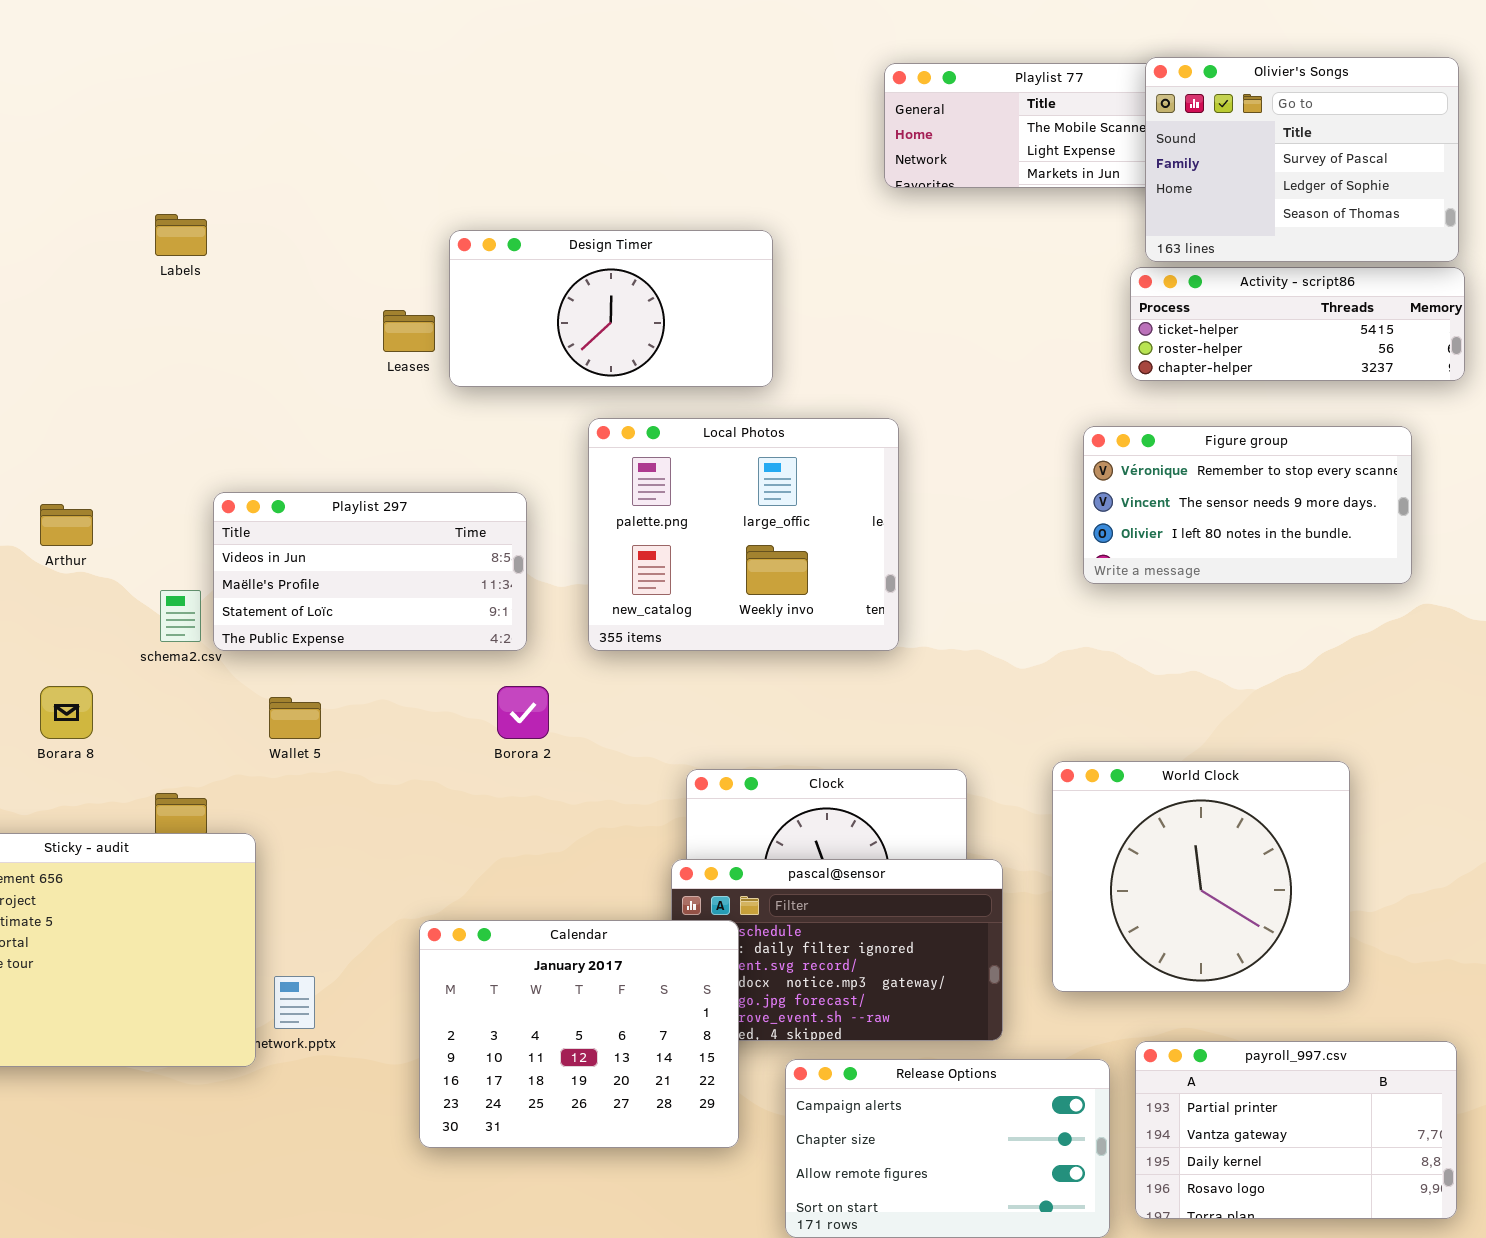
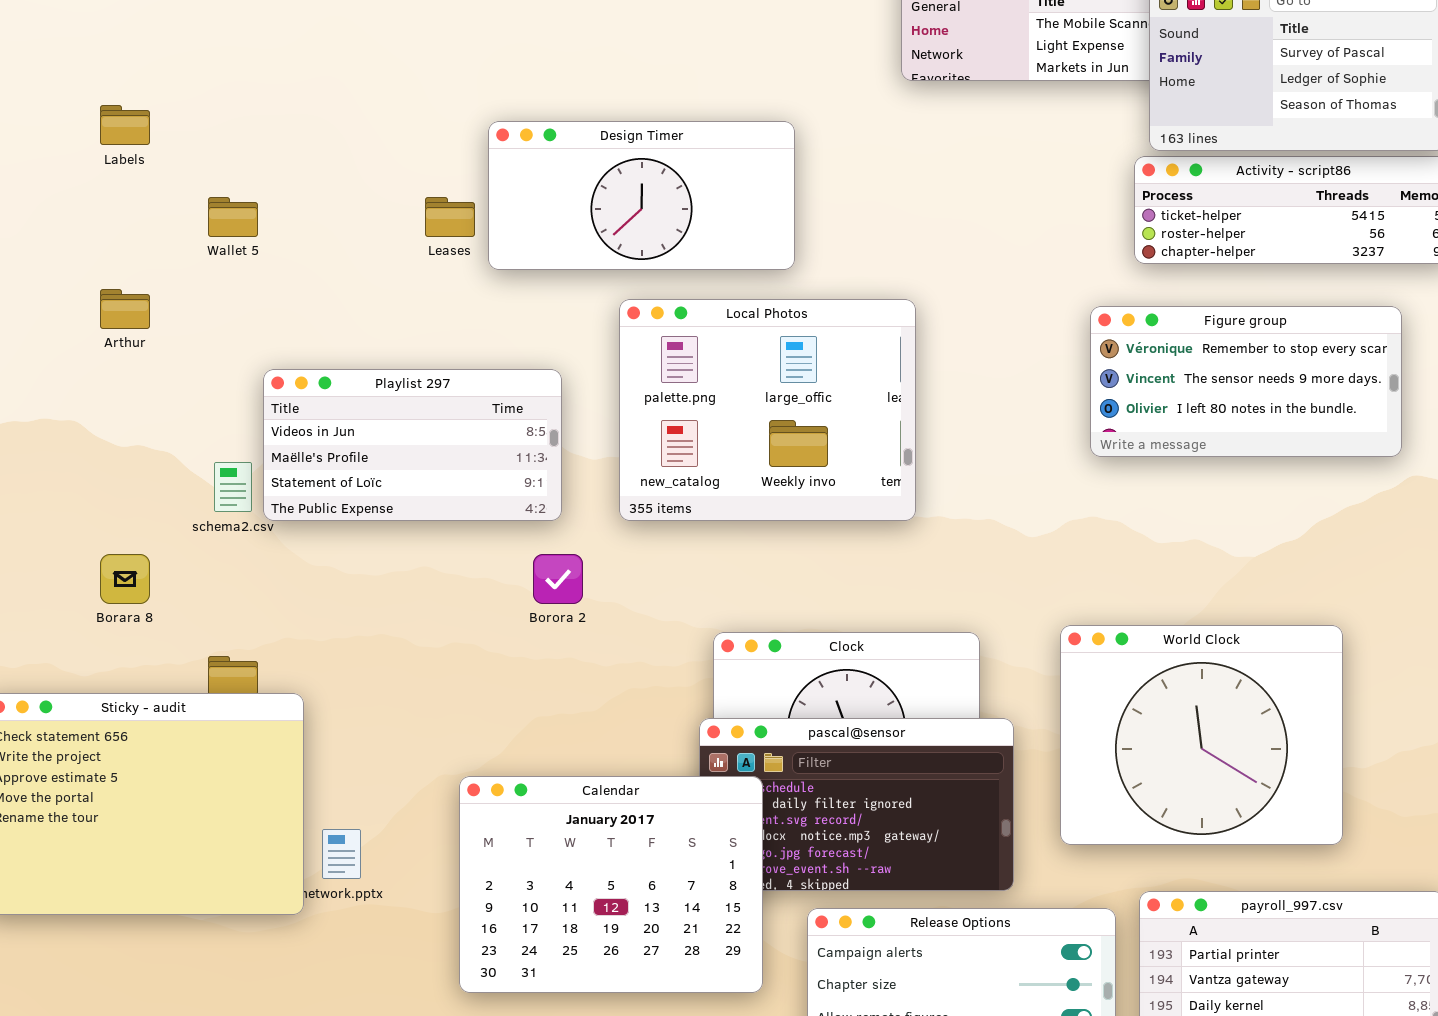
Labels: [155,214,207,256] -> [100,105,150,145], moved
Arthur: [40,504,93,546] -> [100,289,150,329], moved
Wallet 5: [269,697,321,739] -> [208,197,258,237], moved

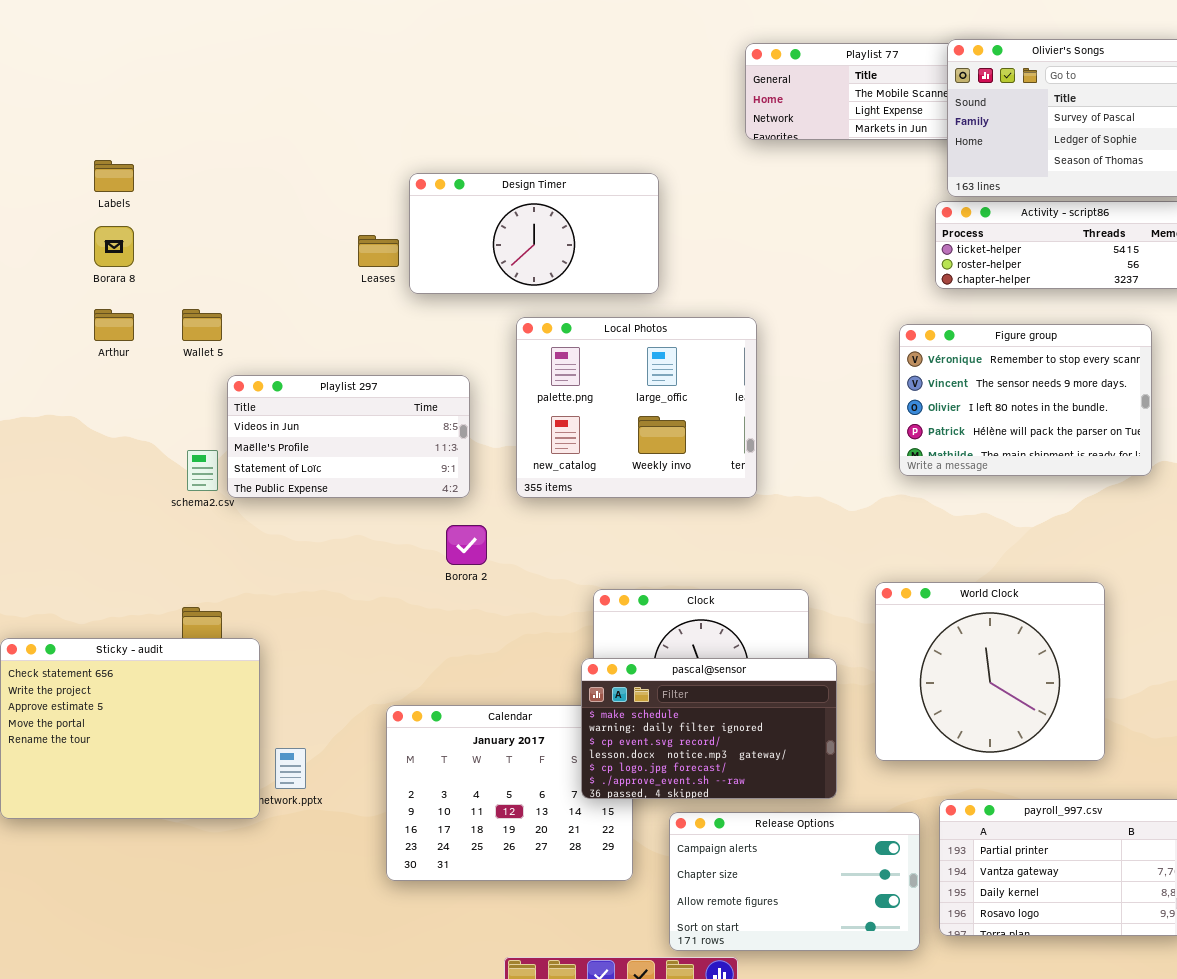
Wallet 5: [208,197,258,237] -> [182,309,222,341], moved
Figure group: [1090,306,1402,457] -> [899,324,1152,476], resized
Borara 8: [100,554,150,604] -> [94,226,134,267], moved
pascal@sensor: [699,718,1014,891] -> [581,658,837,799], raised

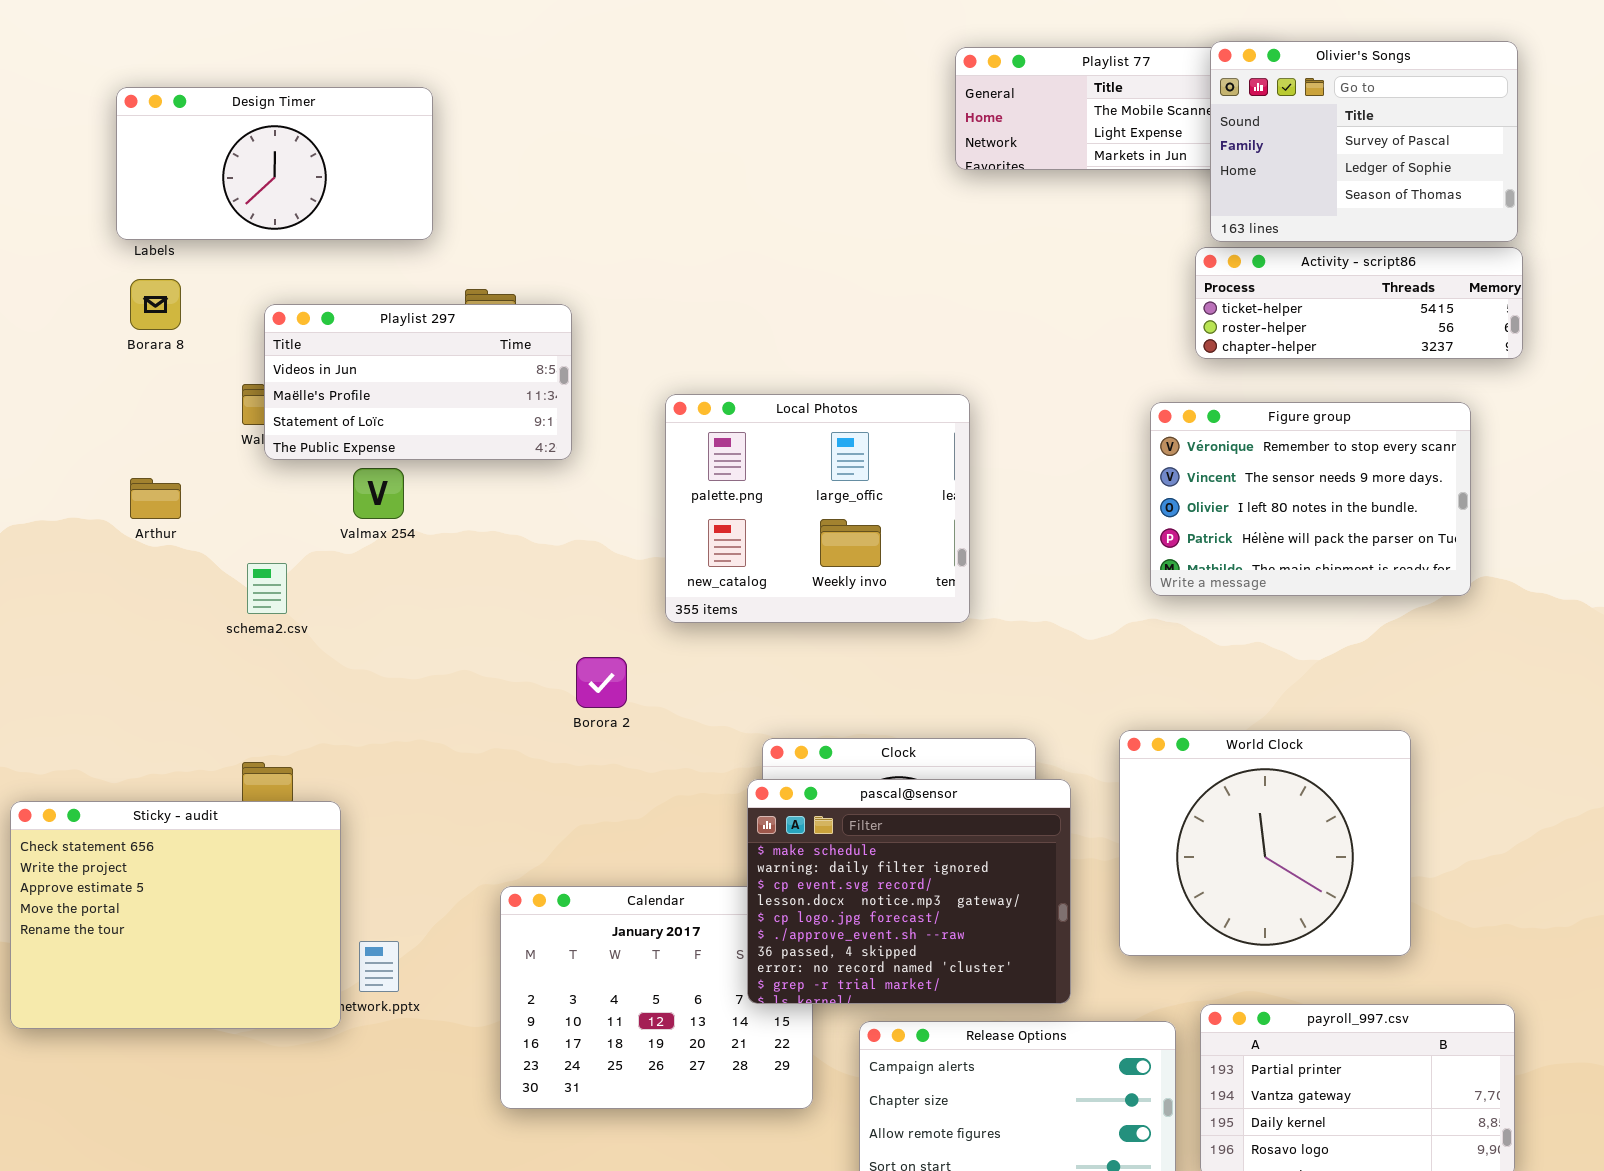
Design Timer: [409,173,659,294] -> [116,87,433,240], moved
Arthur: [94,309,134,341] -> [130,478,181,519], moved
Playlist 297: [227,375,470,498] -> [264,304,572,460], moved
pascal@sensor: [581,658,837,799] -> [747,779,1071,1004], resized

